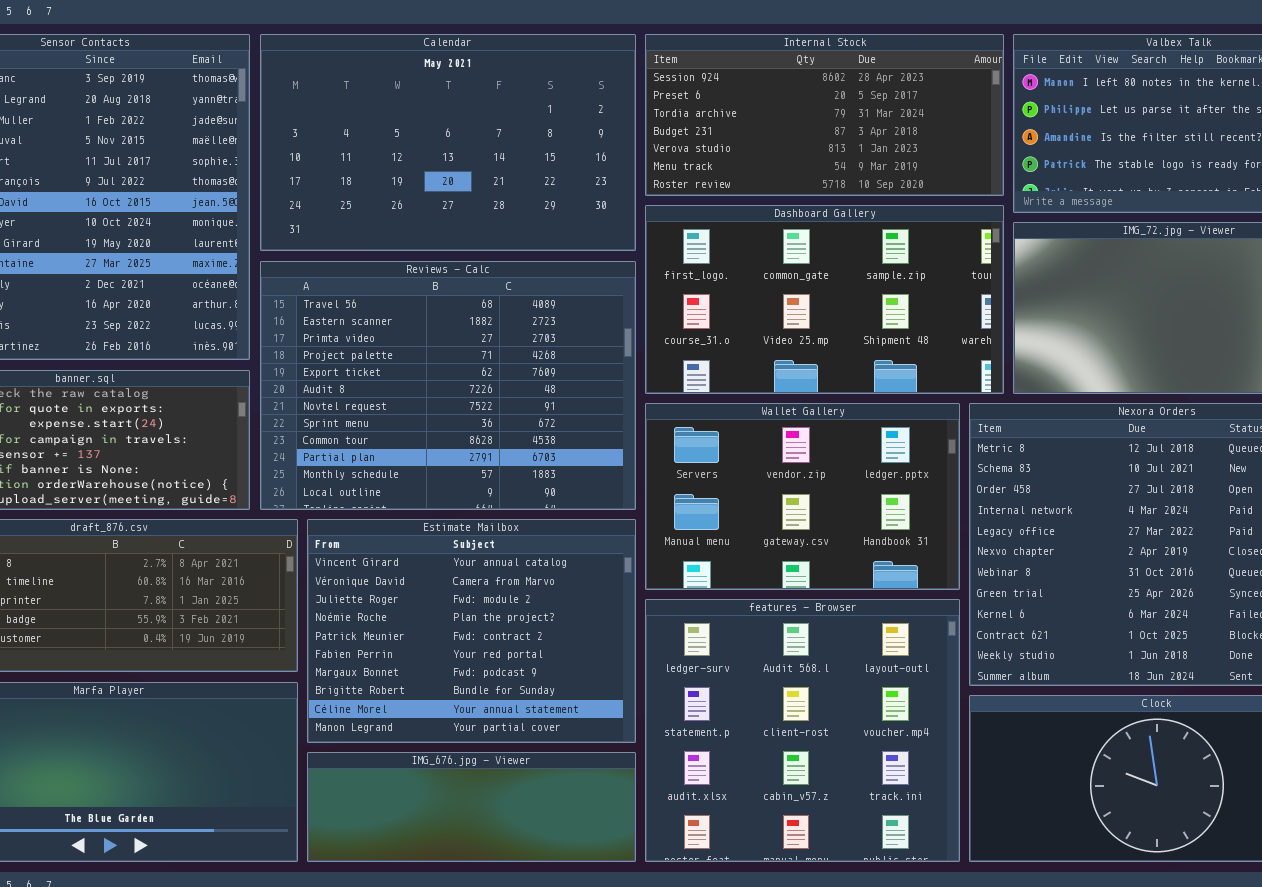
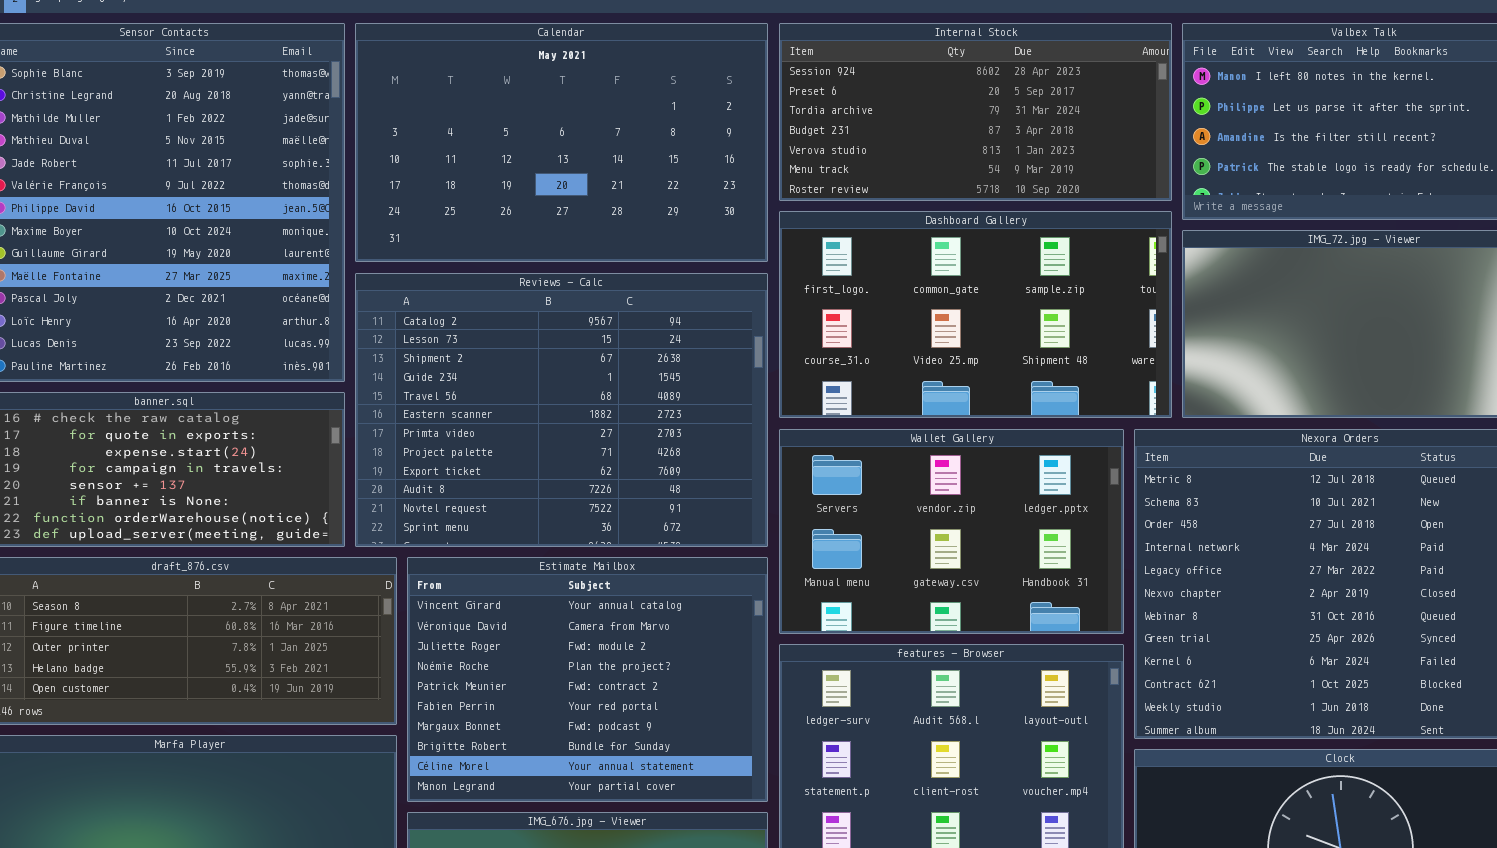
Reviews - Calc: [260,261,636,510] -> [355,273,768,547], scrolled up 4 rows

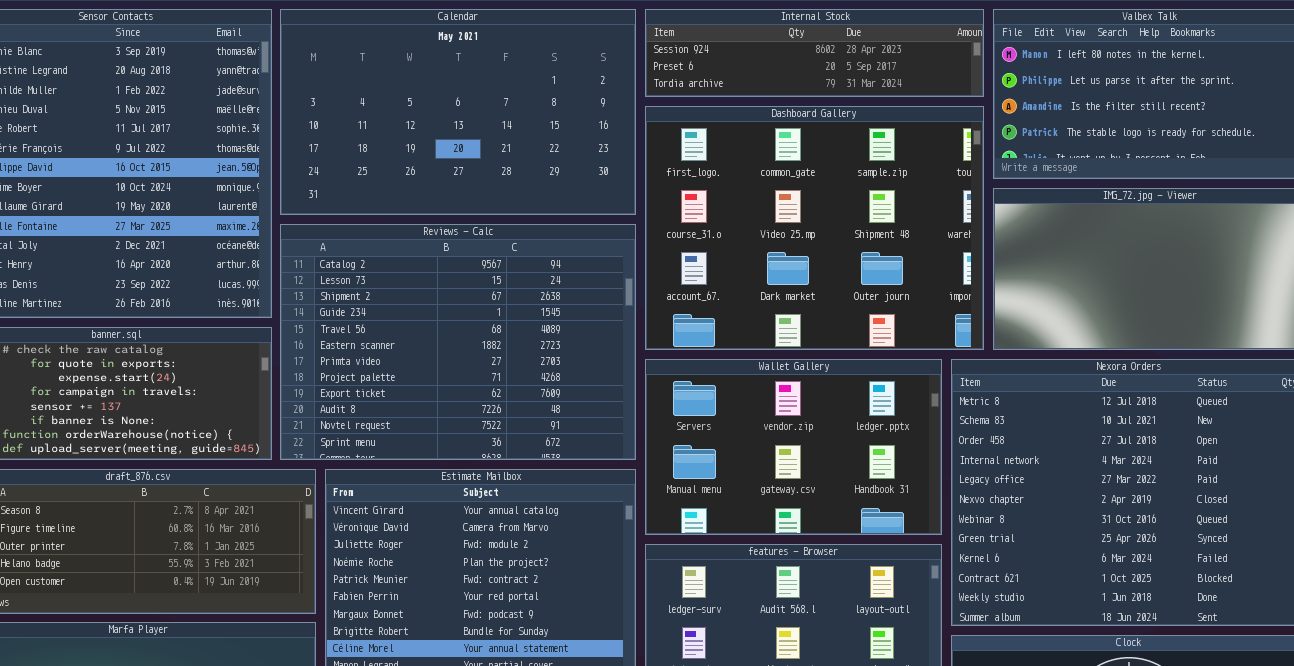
Internal Stock: [779,23,1172,201] -> [645,9,984,97], resized
Dashboard Gallery: [779,211,1172,418] -> [645,106,984,350], resized

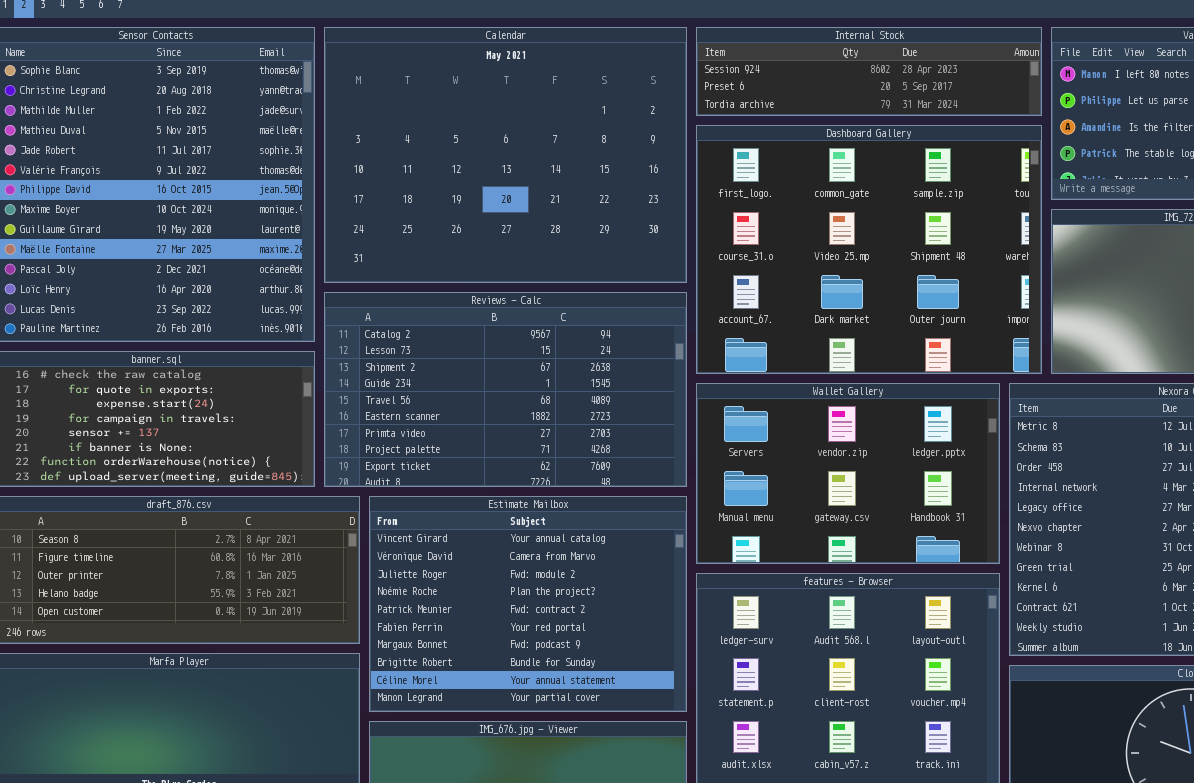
Calendar: [280,9,636,215] -> [324,27,687,283], resized
Reviews - Calc: [280,224,636,460] -> [324,292,687,487], resized

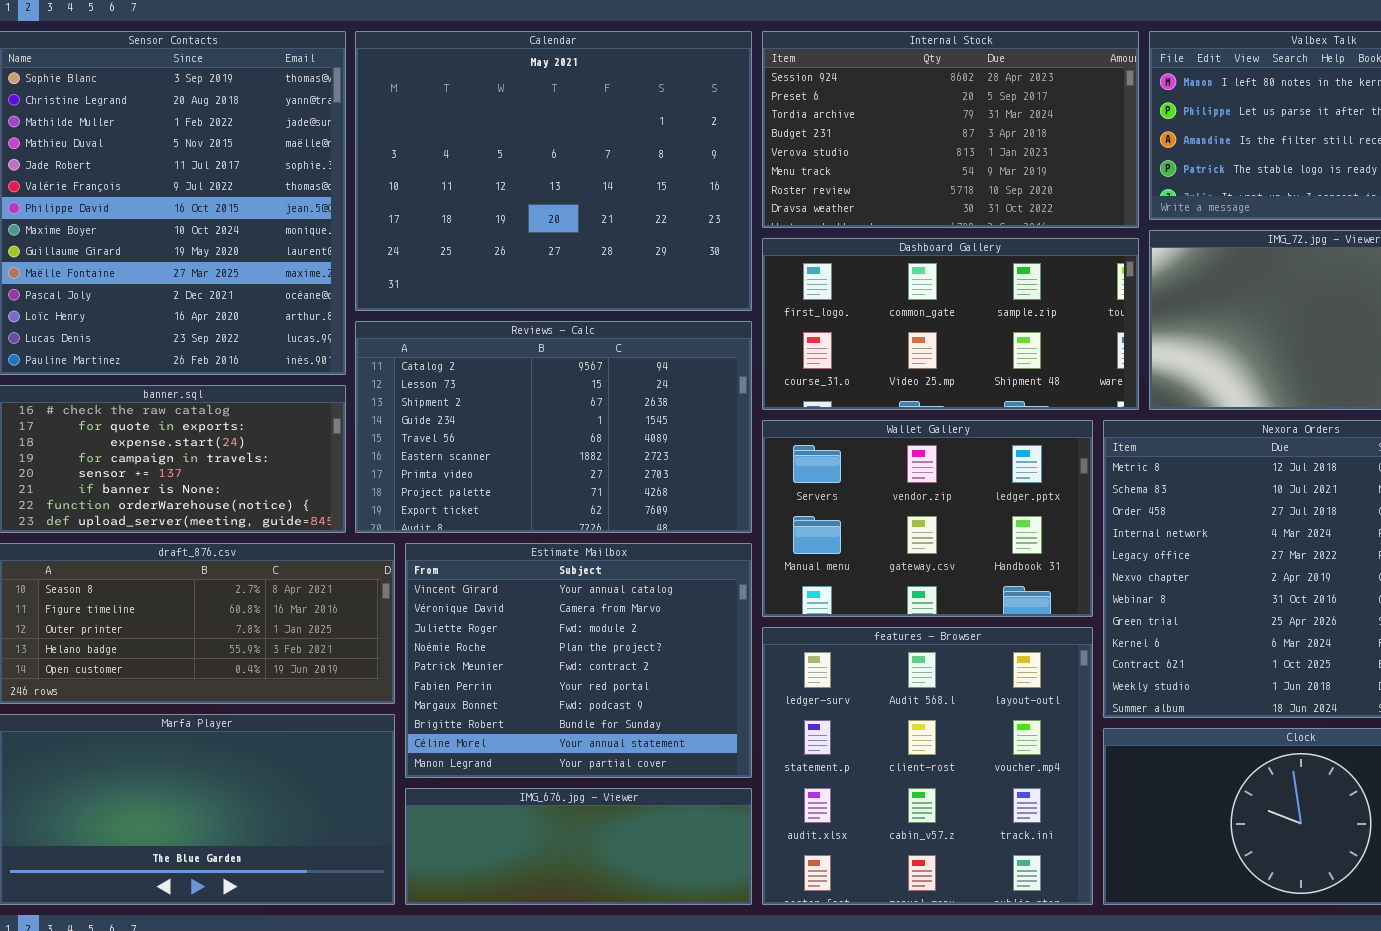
Internal Stock: [696,27,1042,116] -> [762,31,1139,228], resized
Dashboard Gallery: [696,125,1042,374] -> [762,238,1139,410], resized

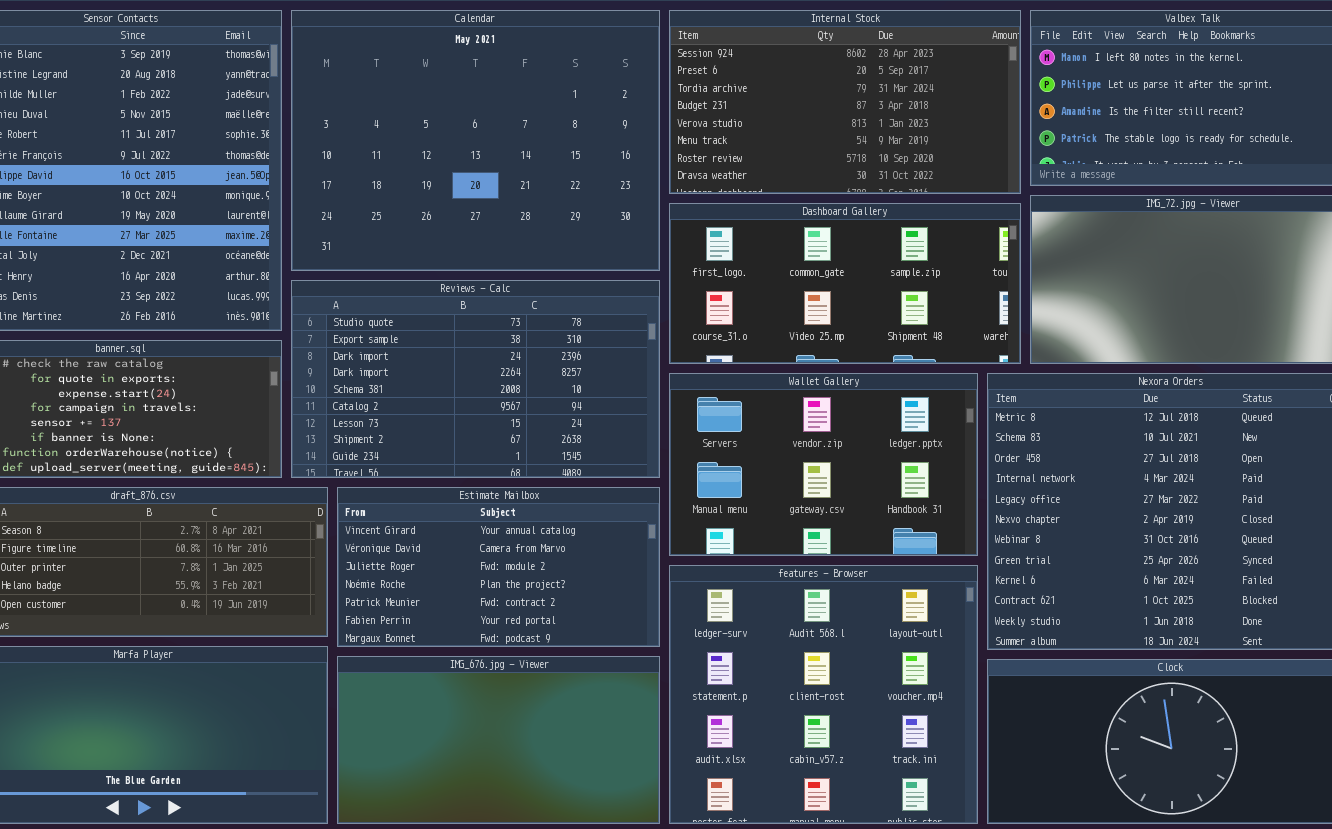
Reviews - Calc: [355,321,752,533] -> [291,280,660,478], scrolled up 5 rows
Estimate Mailbox: [405,543,752,778] -> [337,487,660,647], resized
IMG_676.jpg - Viewer: [405,788,752,905] -> [337,656,660,824], resized

